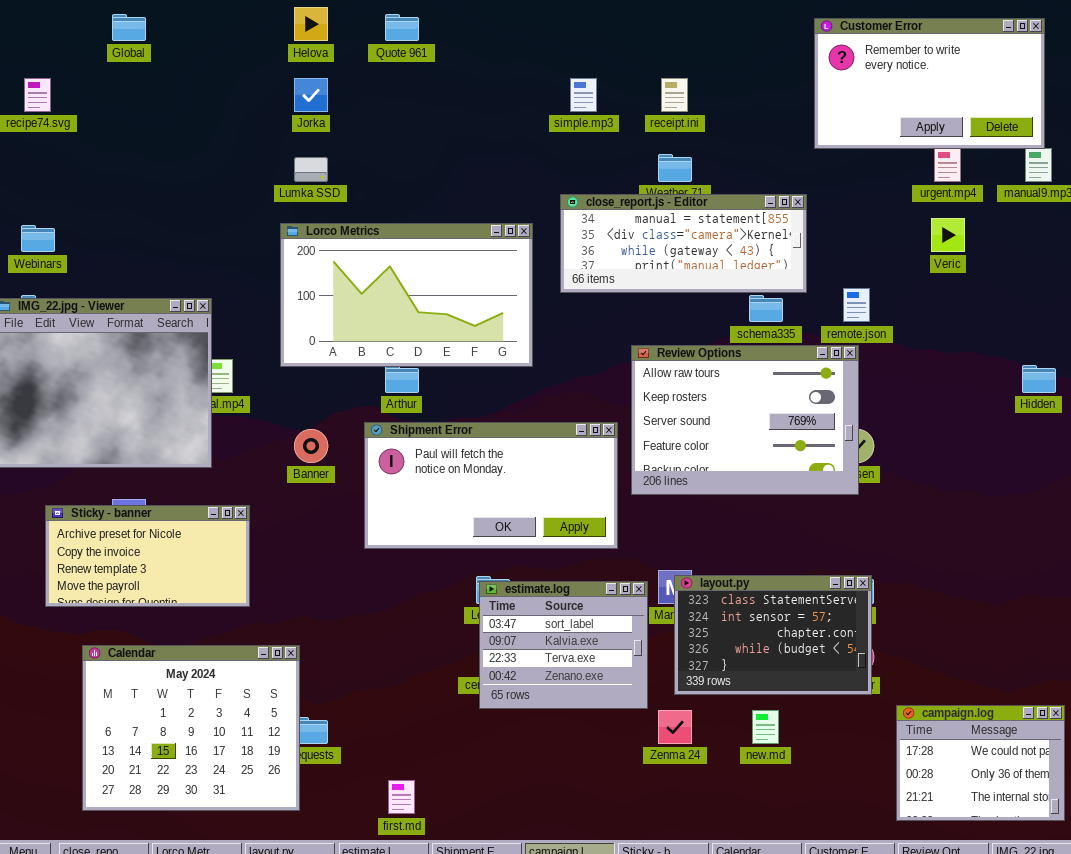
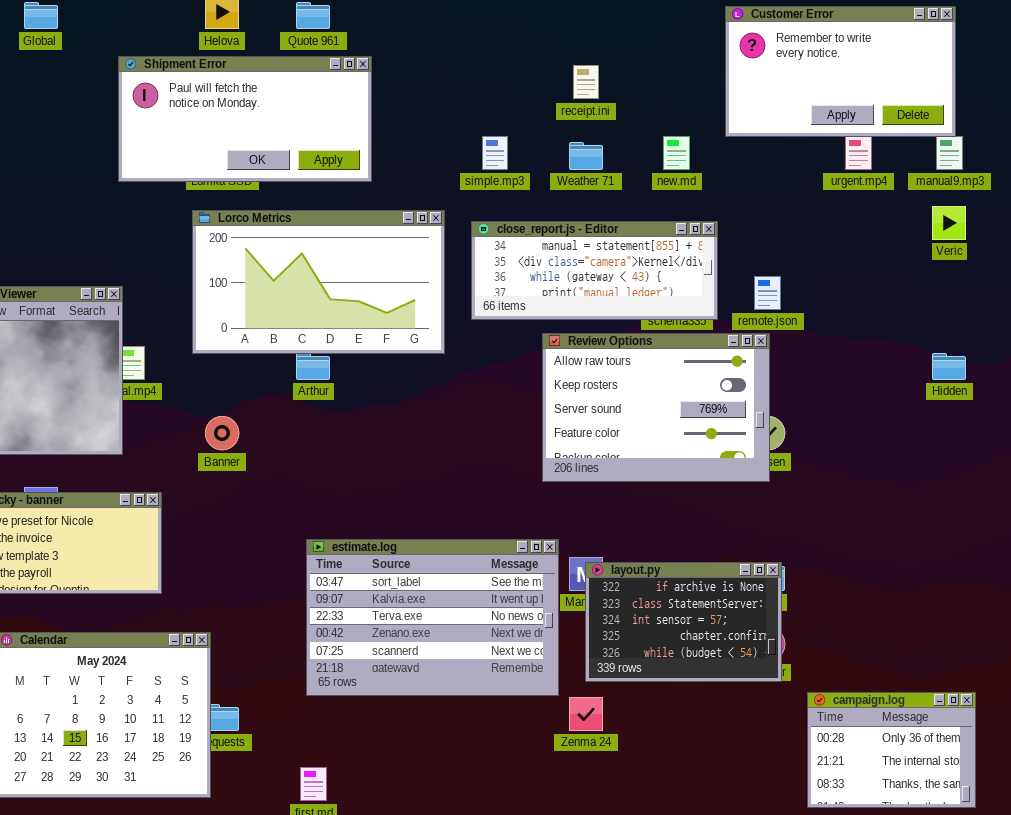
simple.mp3: [570,78,597,112] -> [482,136,508,170], moved
close_report.js - Editor: [560,194,807,293] -> [471,221,718,320], moved
Veric: [931,218,965,252] -> [932,206,966,240], moved
Shipment Error: [364,422,618,549] -> [118,56,372,182], moved
layout.py: [674,575,872,695] -> [585,562,782,682], scrolled up 1 row
estimate.log: [479,581,648,709] -> [306,539,559,696], resized
campaign.log: [896,705,1065,821] -> [807,692,976,808], scrolled down 1 row
new.md: [752,710,779,744] -> [663,136,690,170], moved

